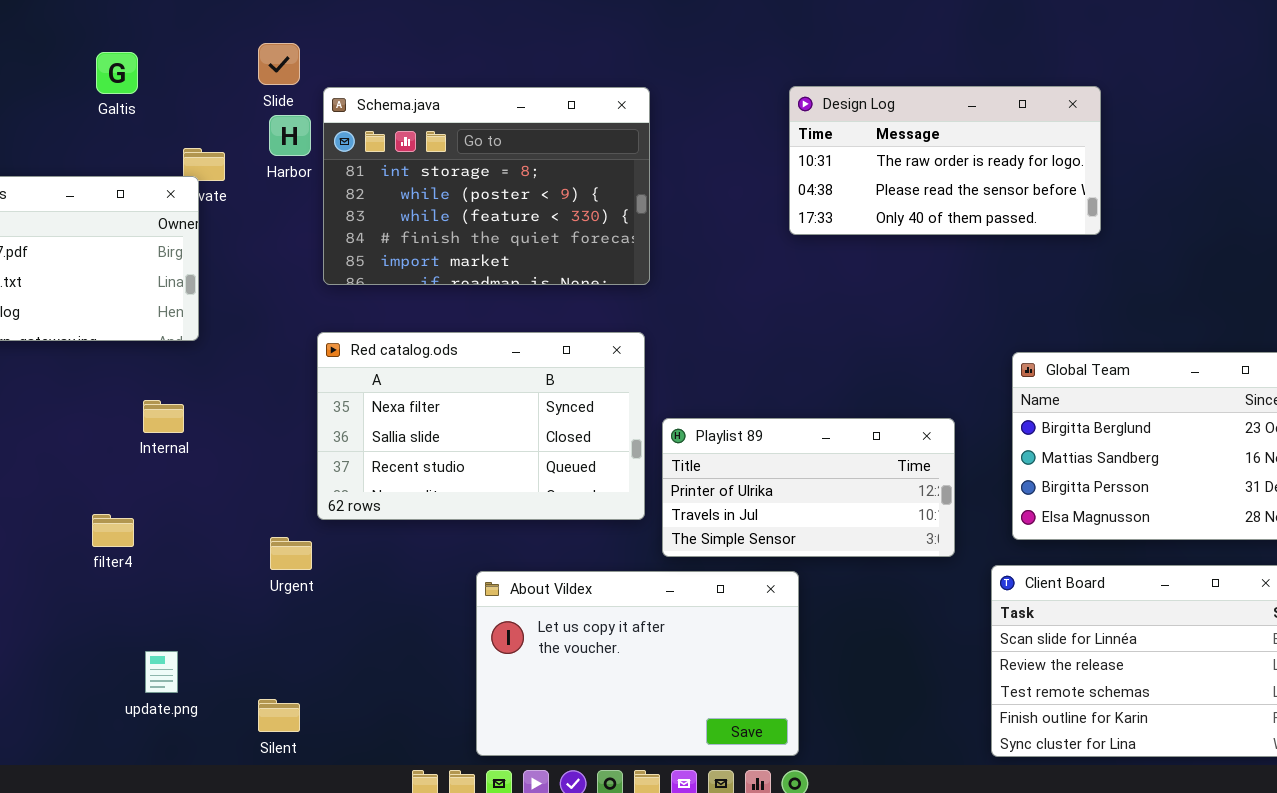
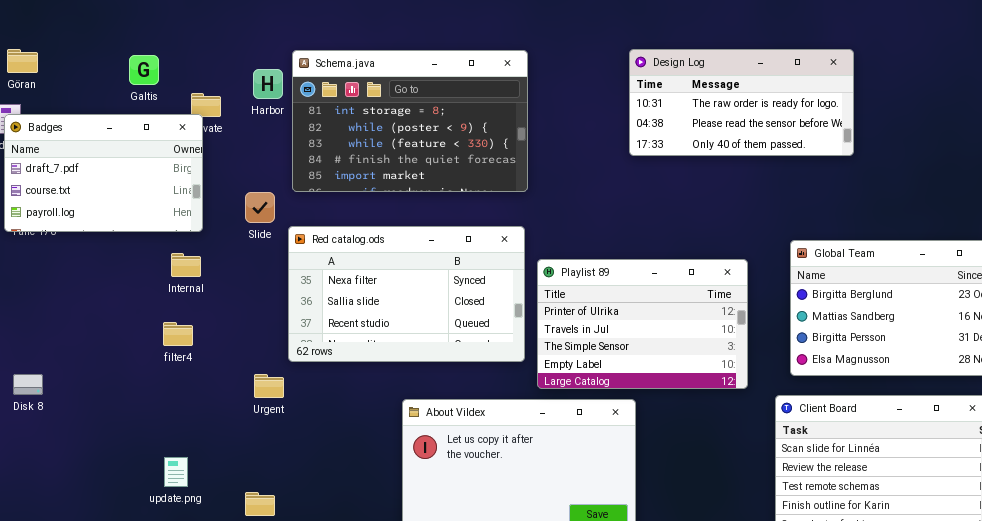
Slide: [258,43,300,85] -> [245,192,275,223], moved
Galtis: [96,52,138,94] -> [129,55,159,85], moved
Internal: [143,400,184,433] -> [171,253,201,277], moved
Playlist 89: [662,418,955,557] -> [537,259,748,389], resized
filter4: [92,514,134,547] -> [163,322,193,346], moved

